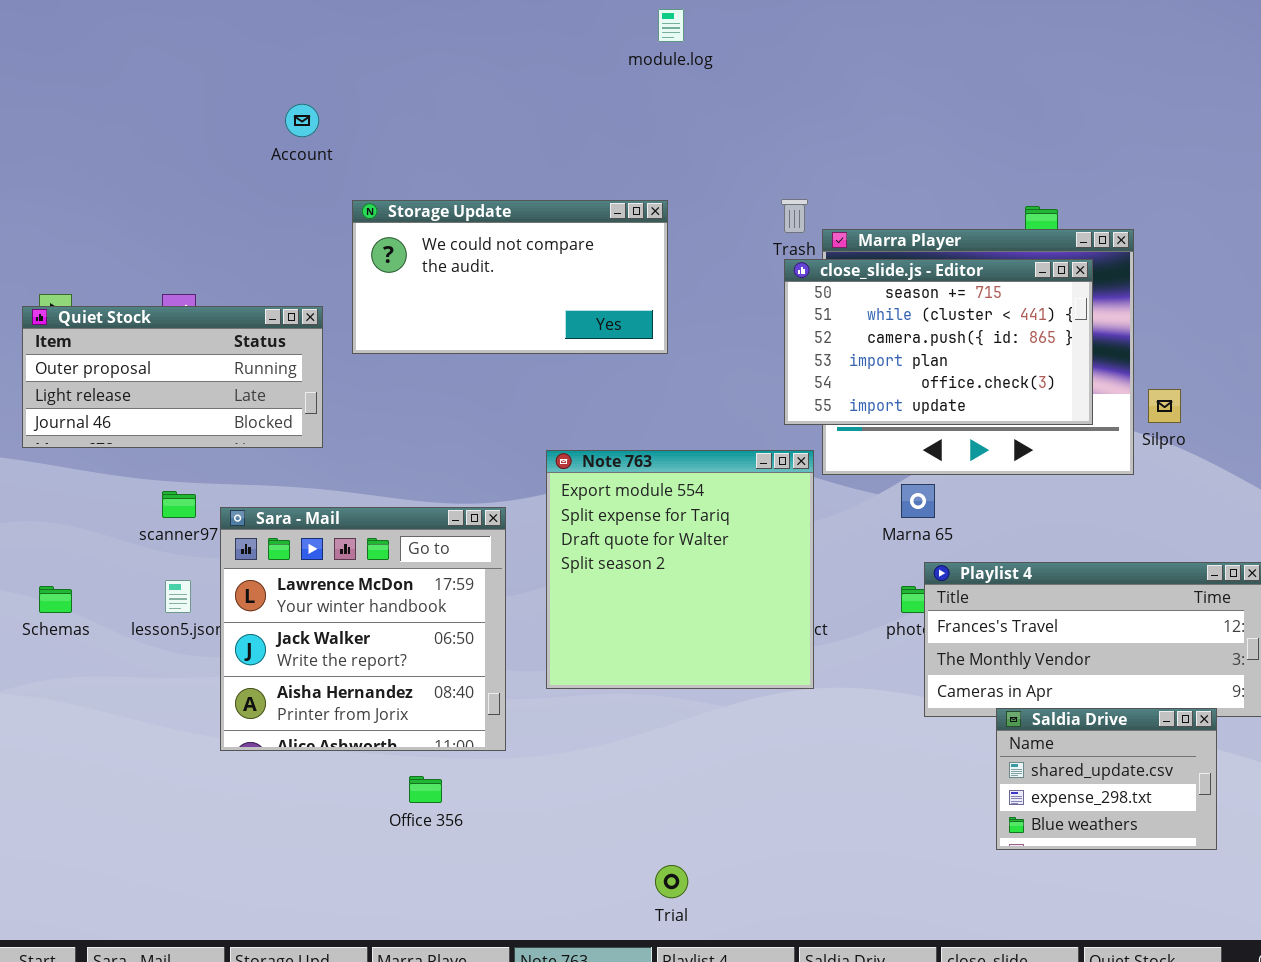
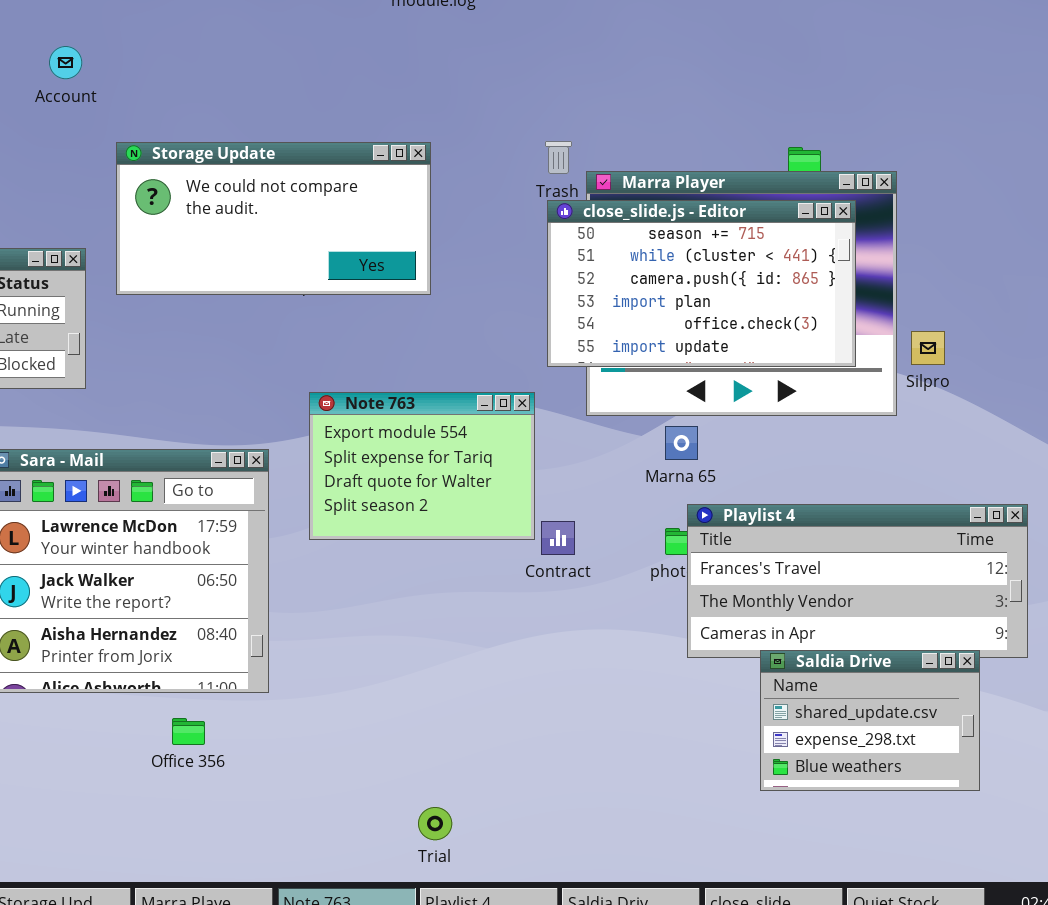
Note 763: [546,450,814,689] -> [309,392,535,540], resized

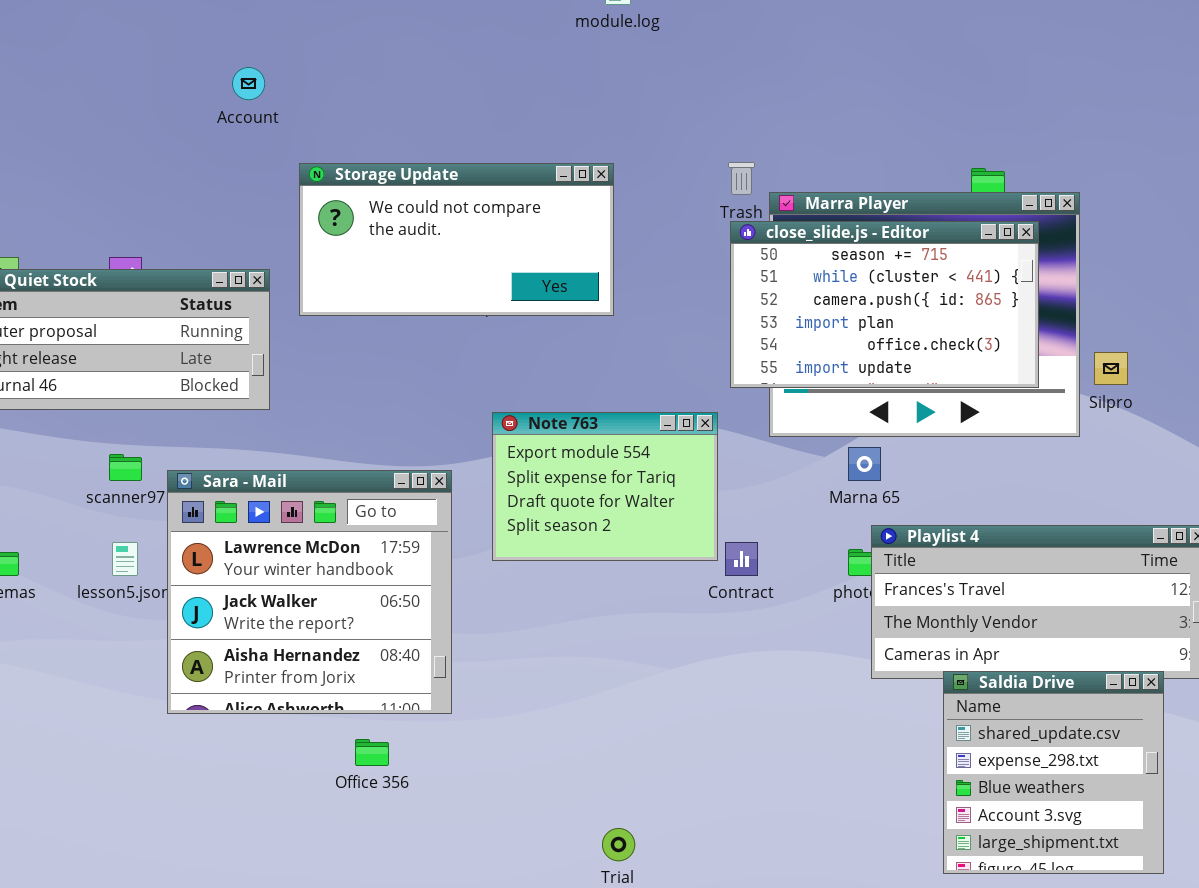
Saldia Drive: [760,650,980,791] -> [943,671,1164,874], resized

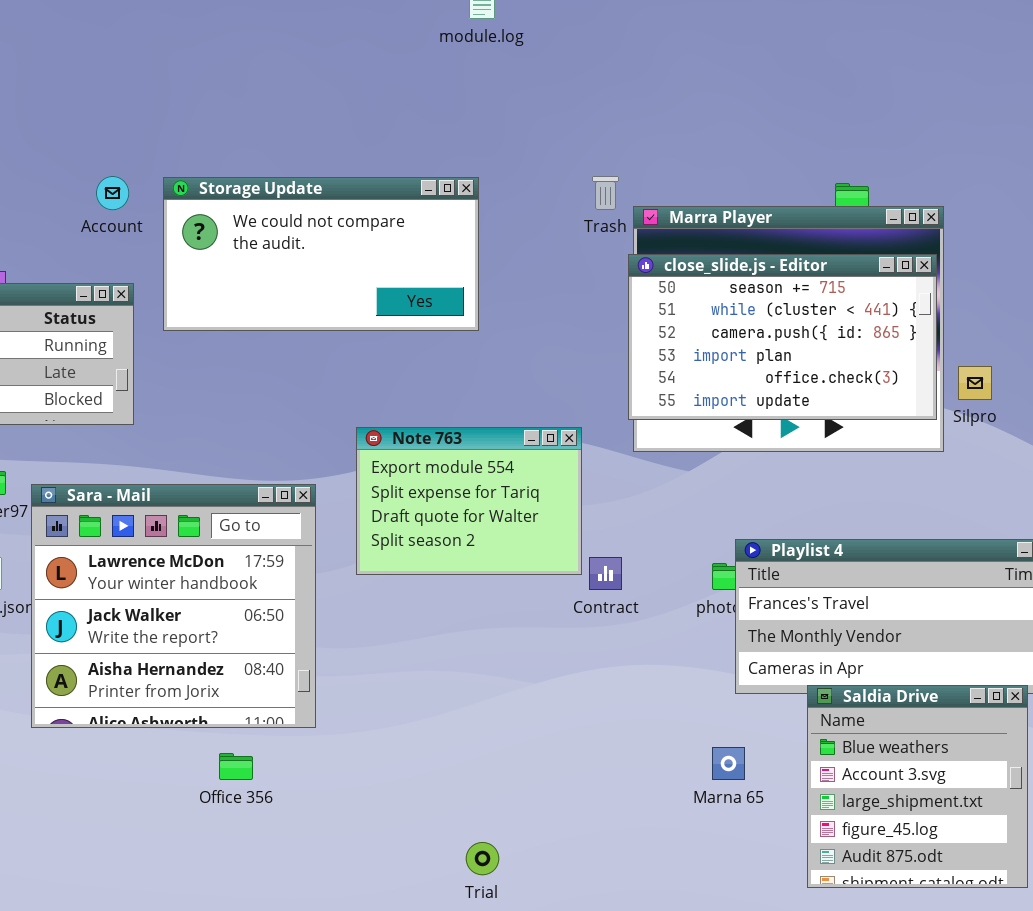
Account: [232,67,265,100] -> [96,176,129,210], moved
close_slide.js - Editor: [730,221,1039,388] -> [628,254,937,420], moved
Marna 65: [848,447,881,481] -> [712,747,745,780], moved
Saldia Drive: [943,671,1164,874] -> [807,685,1028,888], scrolled down 2 rows

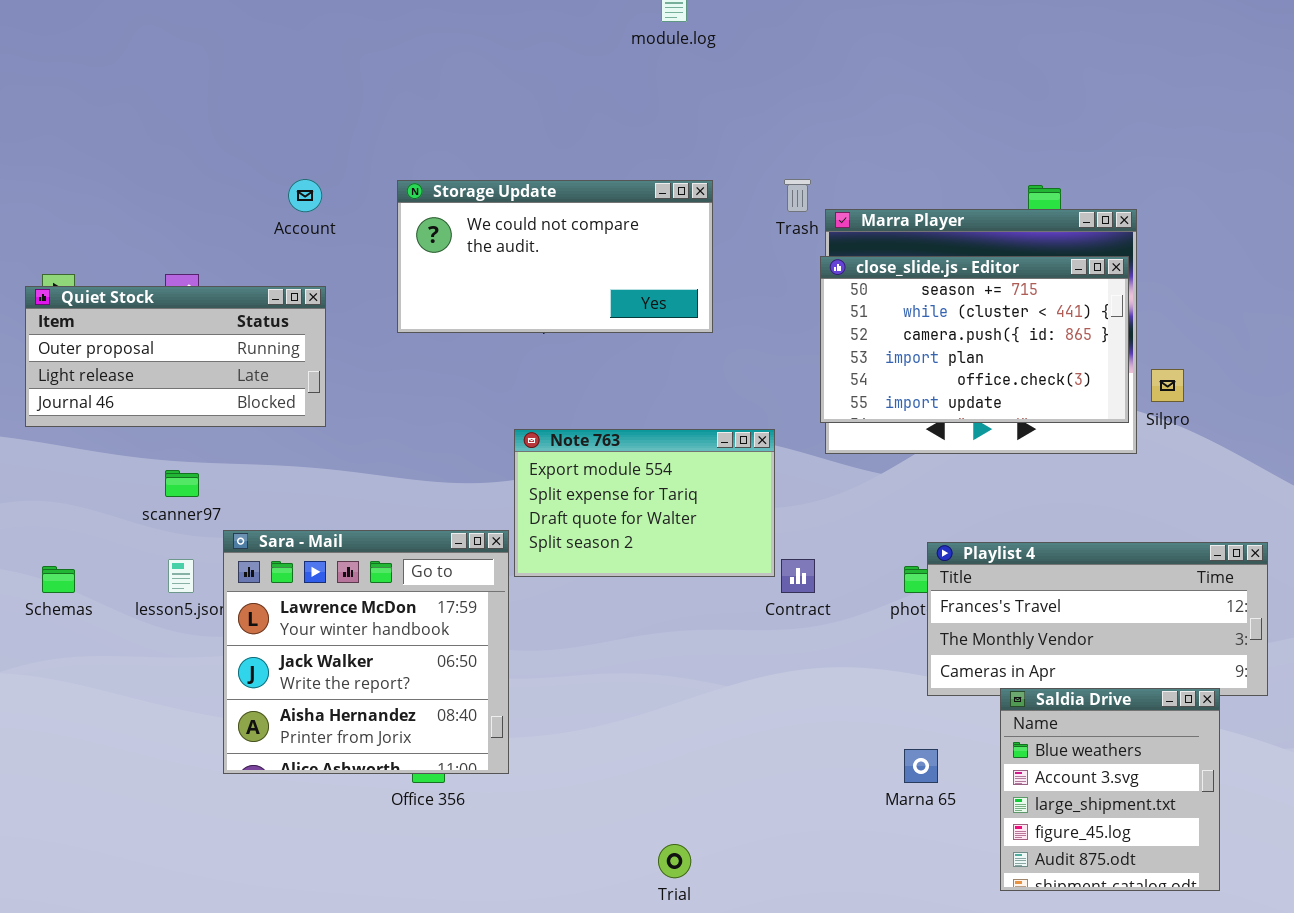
Storage Update: [163,177,479,331] -> [397,180,713,333], moved
Note 763: [356,427,582,575] -> [514,429,775,577], resized
Sara - Mail: [31,484,316,728] -> [223,530,509,774], moved

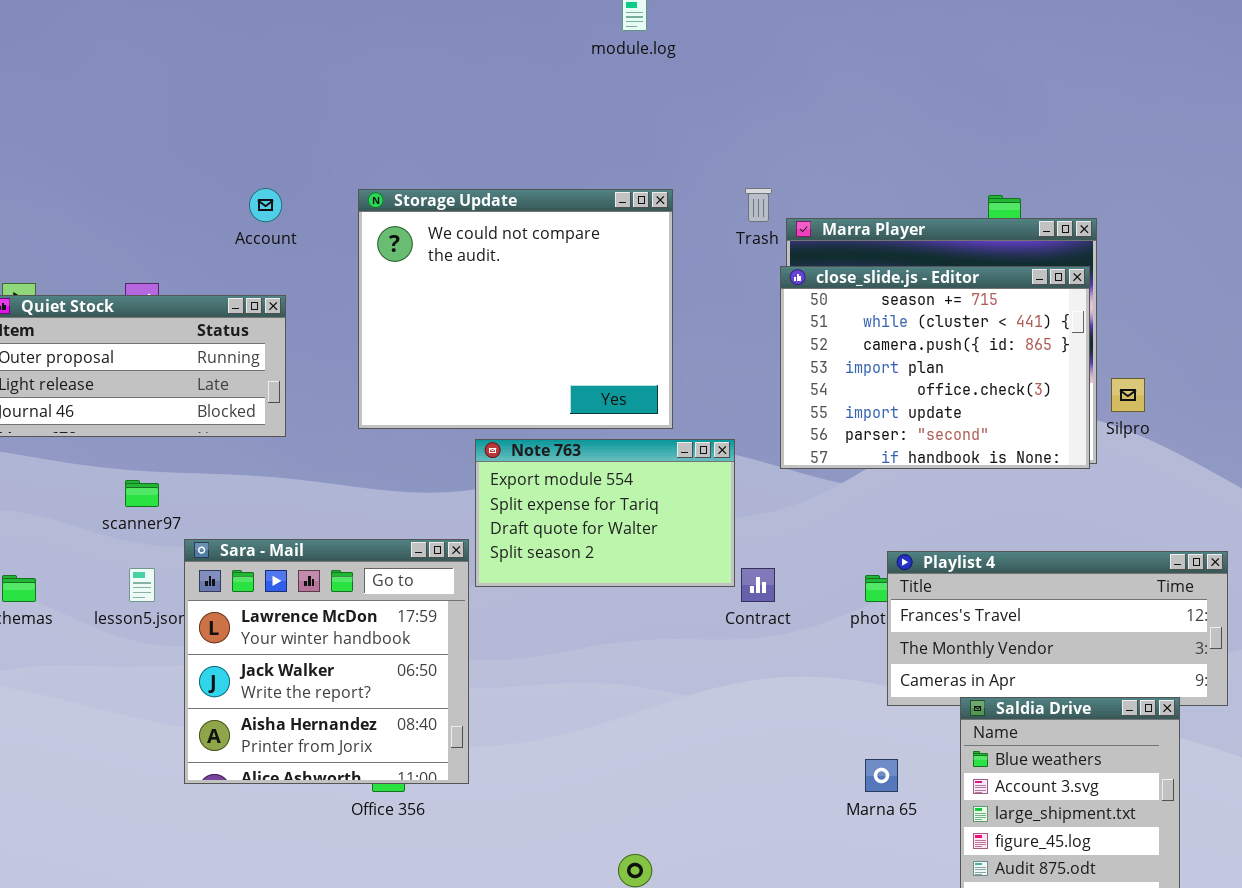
Storage Update: [397,180,713,333] -> [358,189,673,429], resized
close_slide.js - Editor: [820,256,1129,423] -> [780,266,1090,469], resized

